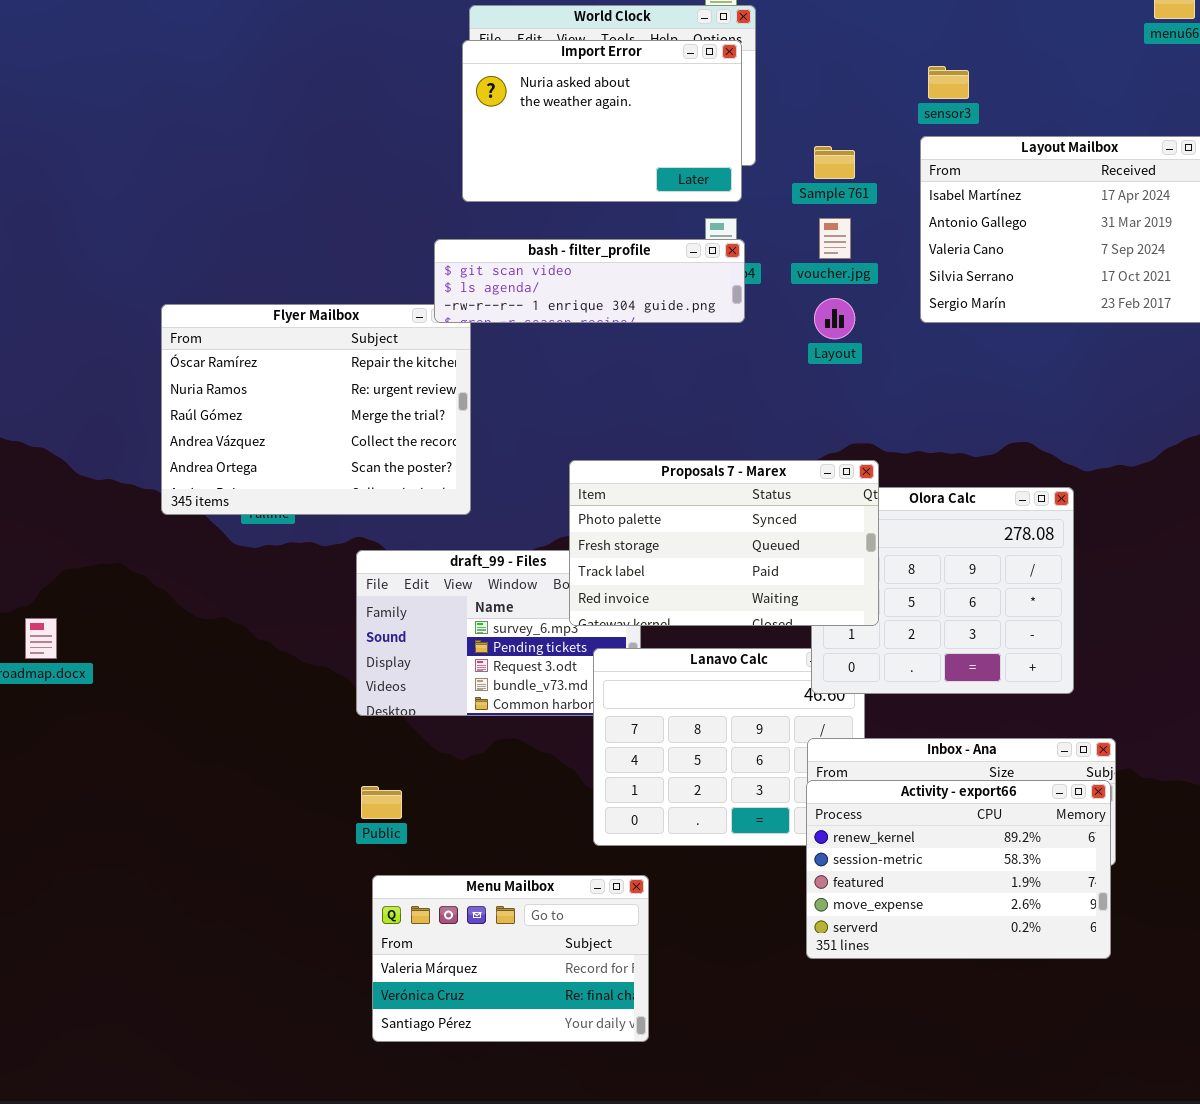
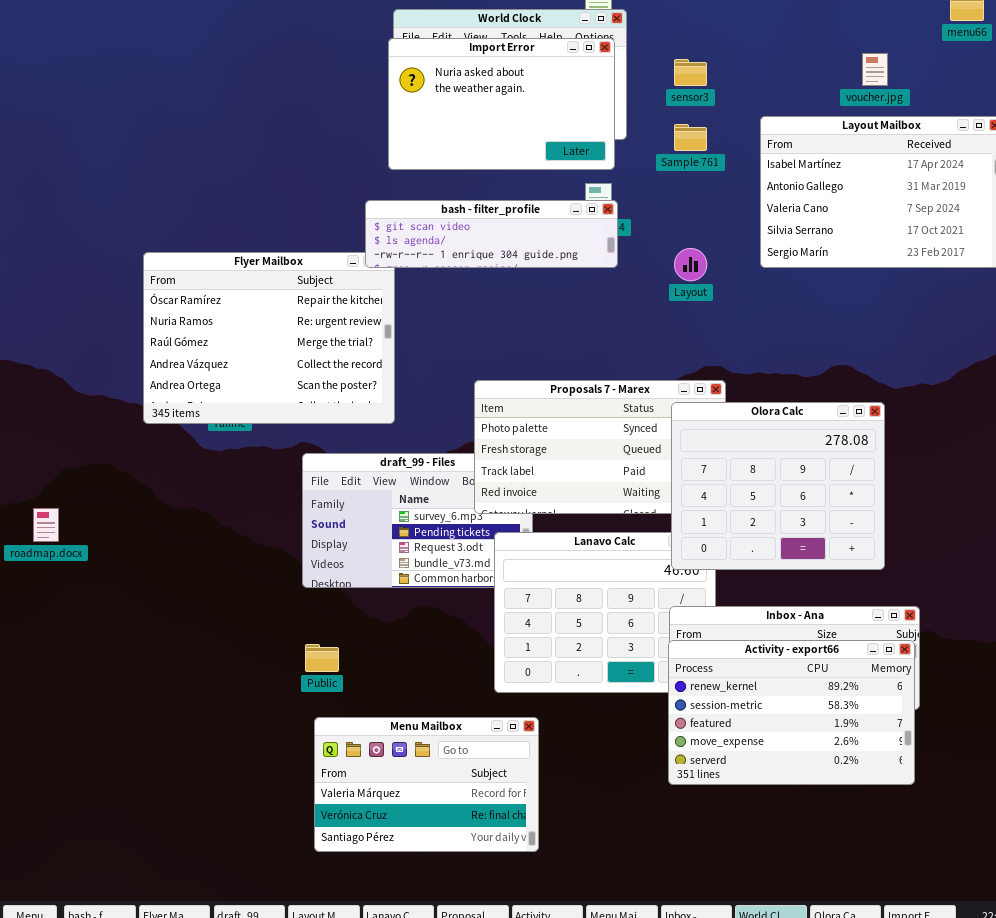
sensor3: [928,66,969,99] -> [674,59,707,86], moved
voucher.jpg: [819,218,851,259] -> [862,53,888,86], moved
Olora Calc: [811,487,1074,694] -> [671,402,885,570], raised

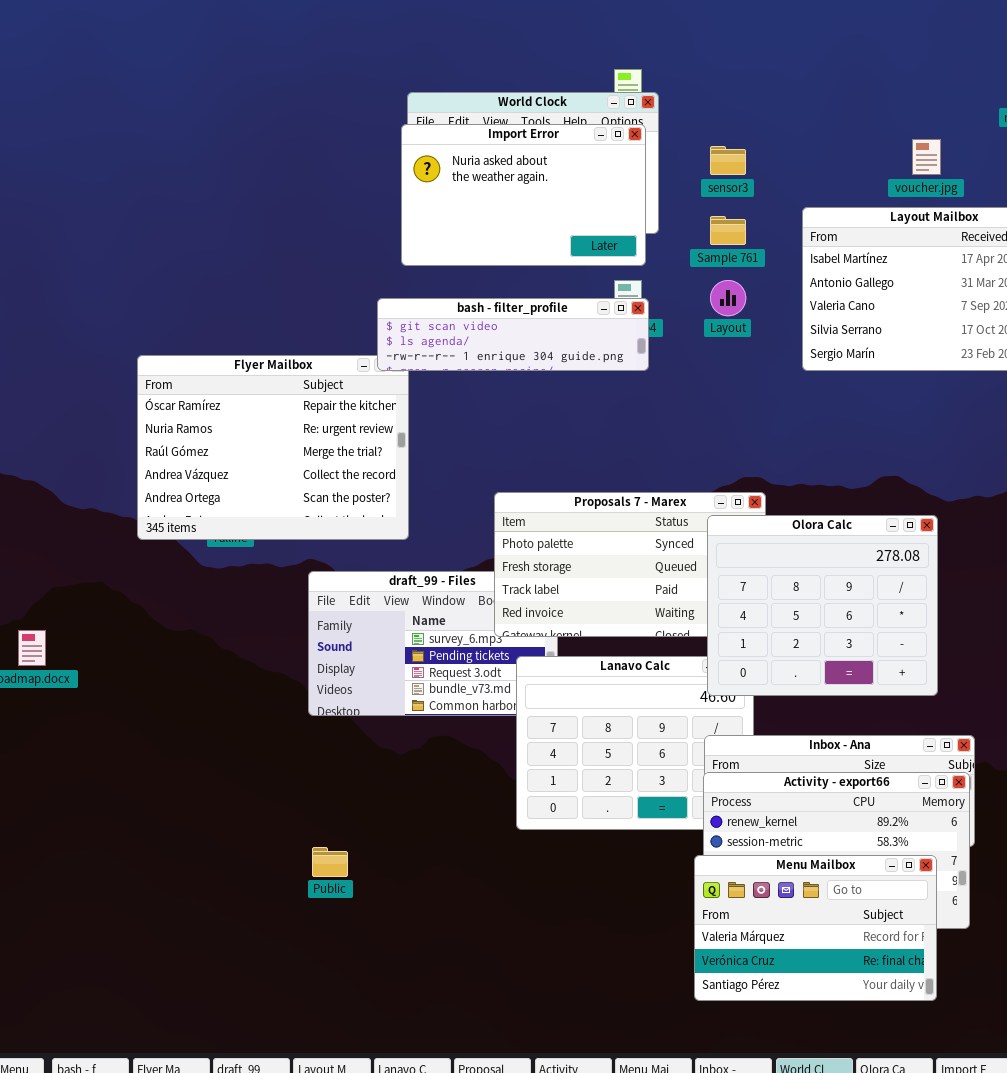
Layout: [674,248,707,281] -> [710,280,746,316], moved
Public: [305,644,339,672] -> [312,847,348,877], moved
Menu Mailbox: [314,717,539,852] -> [694,855,937,1001], moved

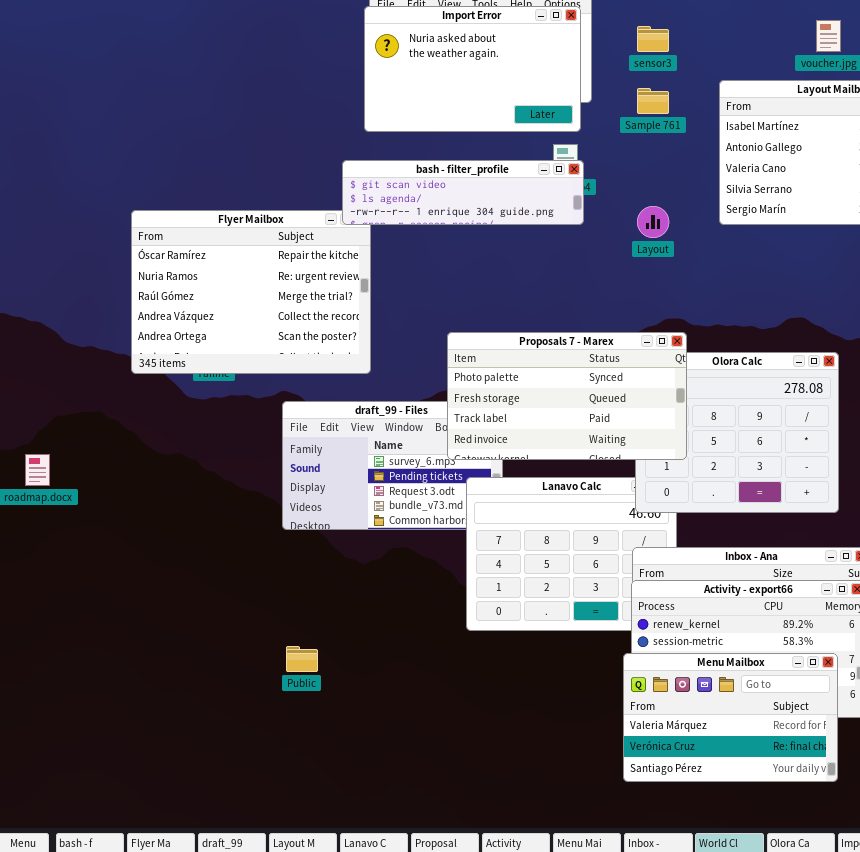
Layout: [710,280,746,316] -> [637,206,669,238], moved
Proposals 7 - Marex: [494,492,766,637] -> [447,332,687,460], raised

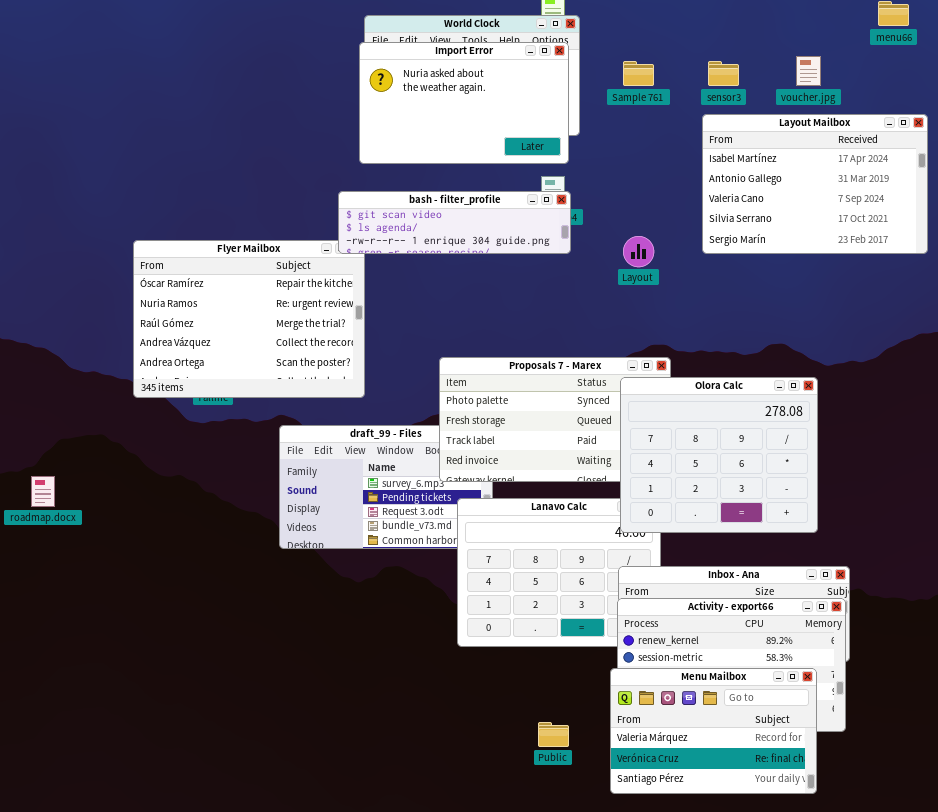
sensor3: [637,26,669,52] -> [708,61,739,86], moved
Sample 761: [637,88,669,114] -> [623,61,654,86], moved
Olora Calc: [635,352,839,513] -> [620,377,818,533], raised
Public: [286,646,318,672] -> [538,722,569,747], moved

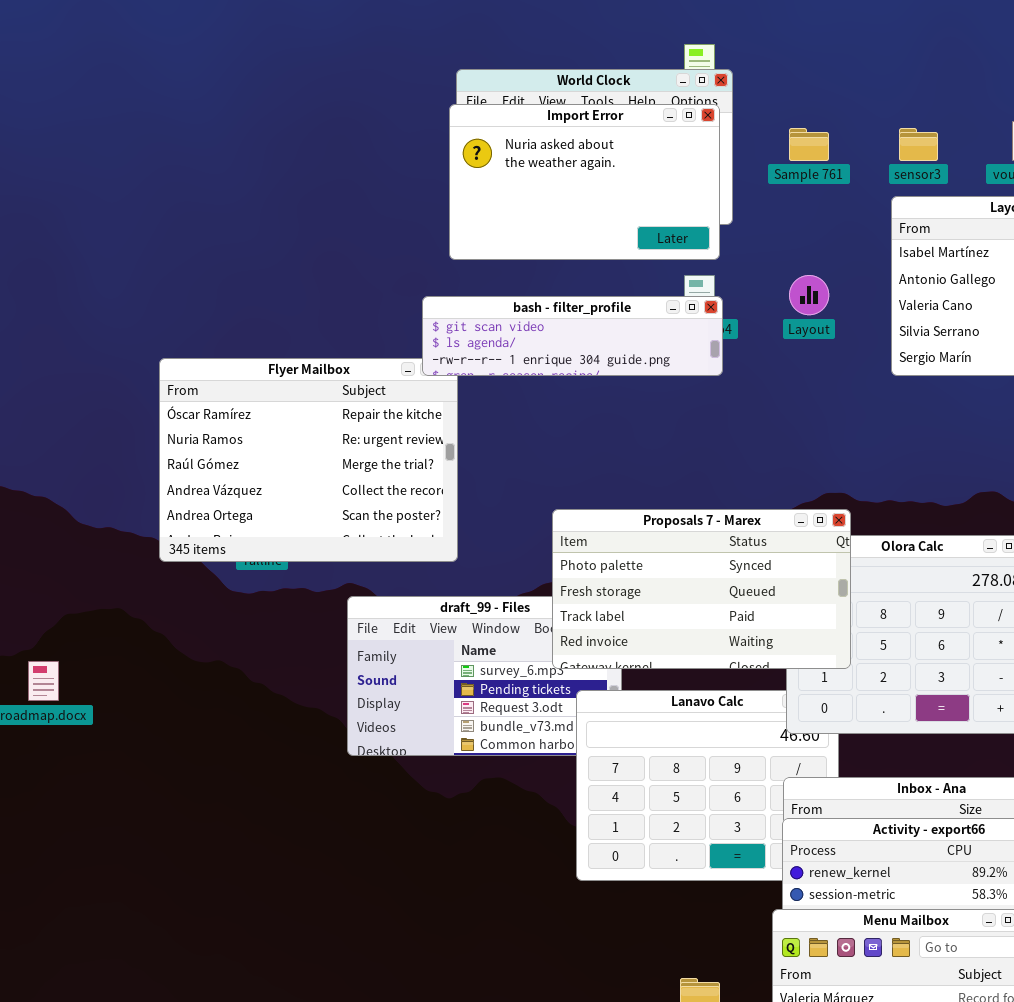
Layout: [623,236,654,267] -> [789,275,829,315], moved
Proposals 7 - Marex: [439,357,671,482] -> [552,509,851,669], raised

